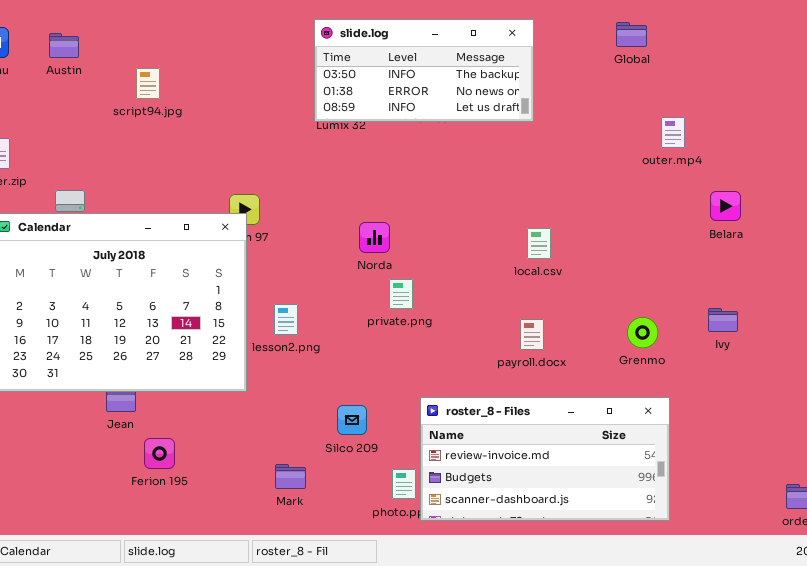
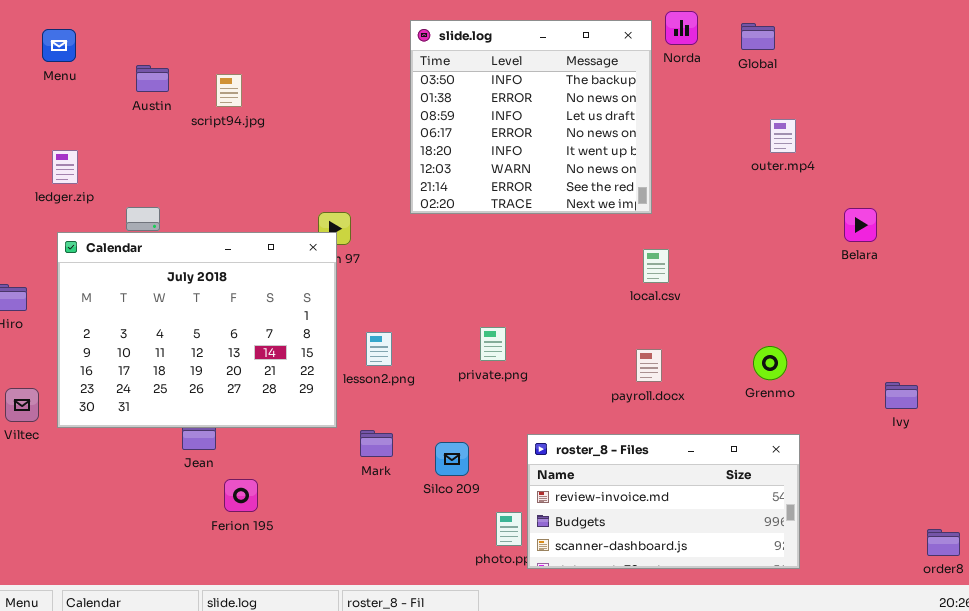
slide.log: [314,19,534,122] -> [410,20,652,214], resized
Austin: [49,33,79,58] -> [136,65,169,92], moved
outer.mp4: [661,117,685,148] -> [770,119,796,153], moved
Norda: [359,222,390,253] -> [665,11,698,45], moved
private.png: [389,279,413,309] -> [480,327,506,361], moved
Ivy: [708,308,738,332] -> [885,382,918,409], moved
Mark: [275,464,306,489] -> [360,430,393,457], moved

